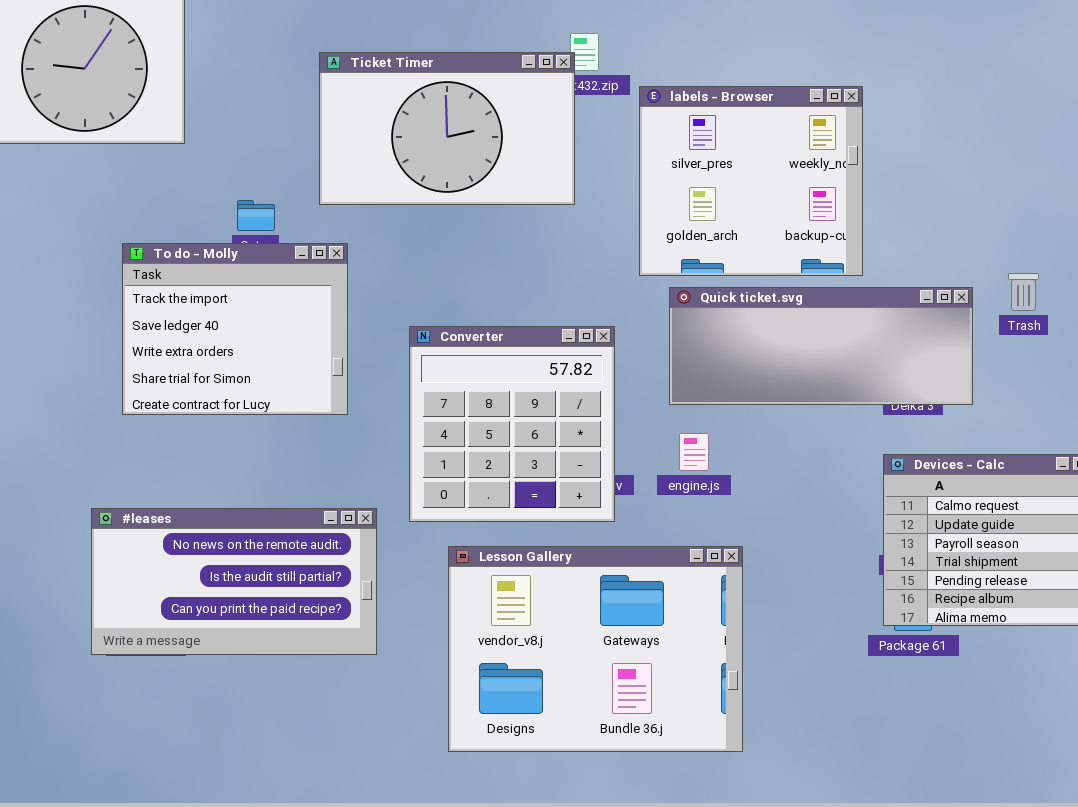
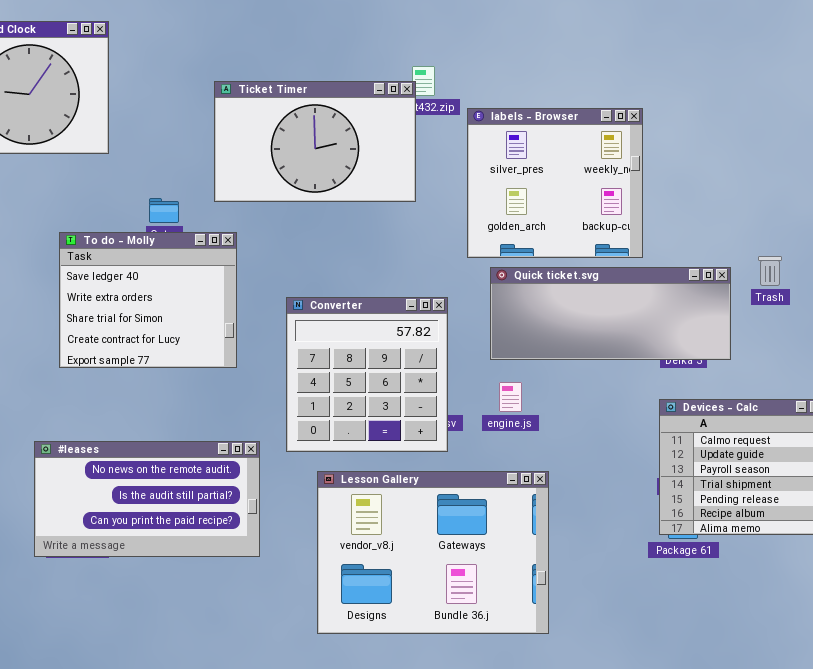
To do - Molly: [122,243,348,415] -> [59,232,237,368], scrolled down 1 row

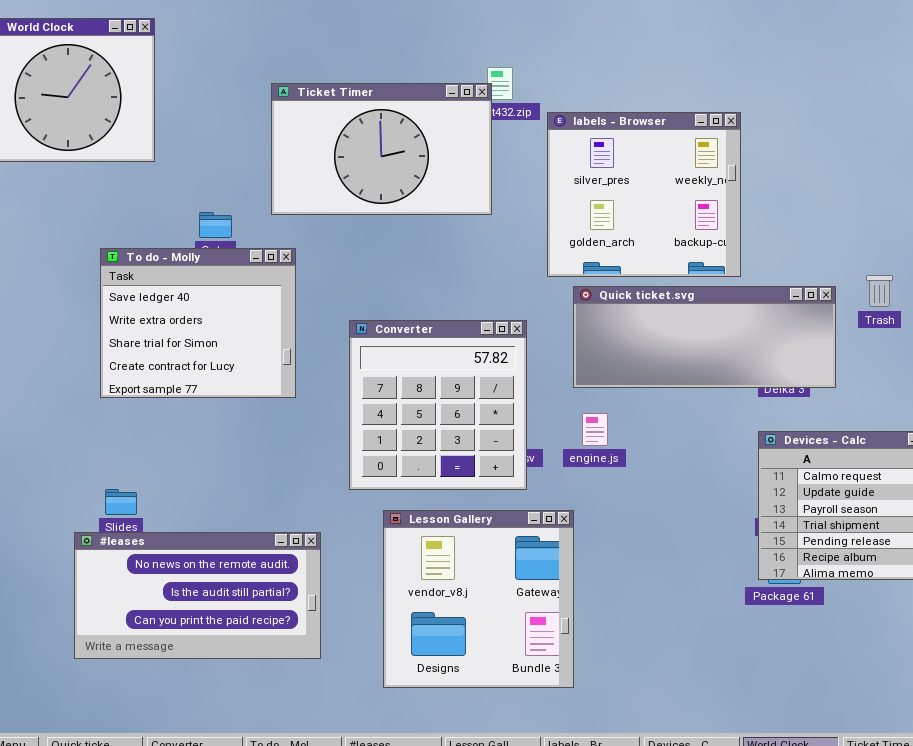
#leases: [34,441,260,557] -> [74,532,321,659], moved
Lesson Gallery: [317,471,549,634] -> [383,510,574,688], resized

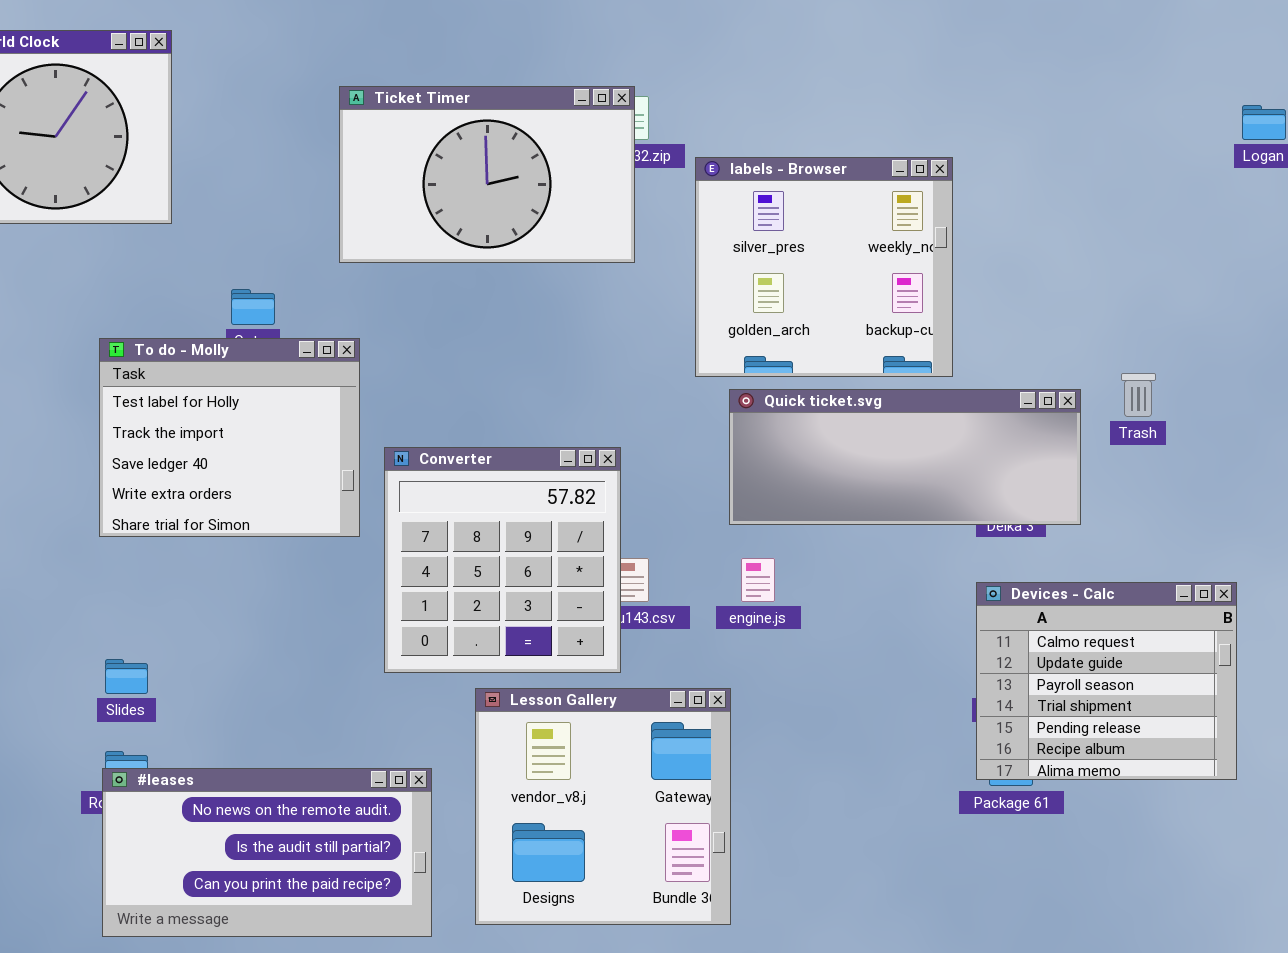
Ticket Timer: [271,83,492,215] -> [339,86,635,263], moved
To do - Molly: [100,248,296,398] -> [99,338,360,537], scrolled up 2 rows
Converter: [349,320,527,490] -> [384,447,621,673], moved
#leases: [74,532,321,659] -> [102,768,432,937], moved

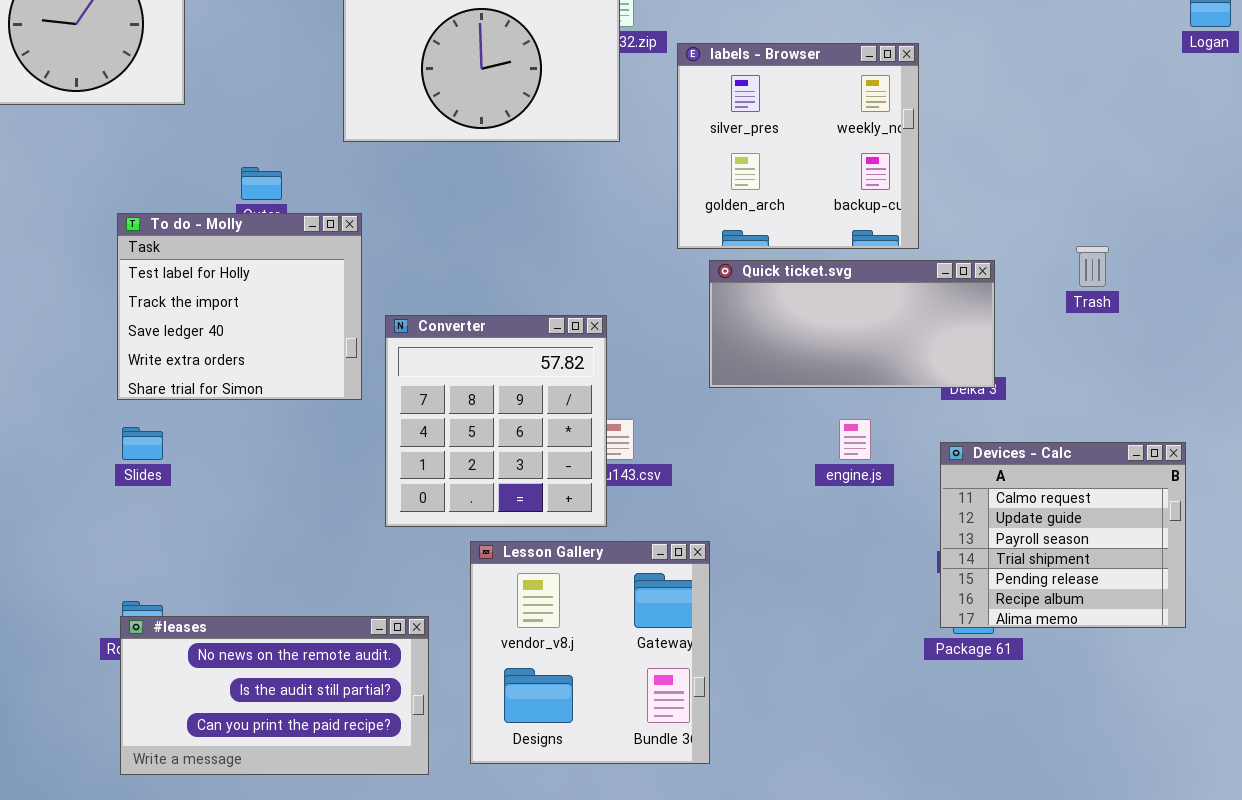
Quick ticket.svg: [729,389,1081,525] -> [709,260,995,388], resized
engine.js: [741,558,775,602] -> [839,419,871,460], moved
Slides: [105,659,148,694] -> [122,427,163,460], moved

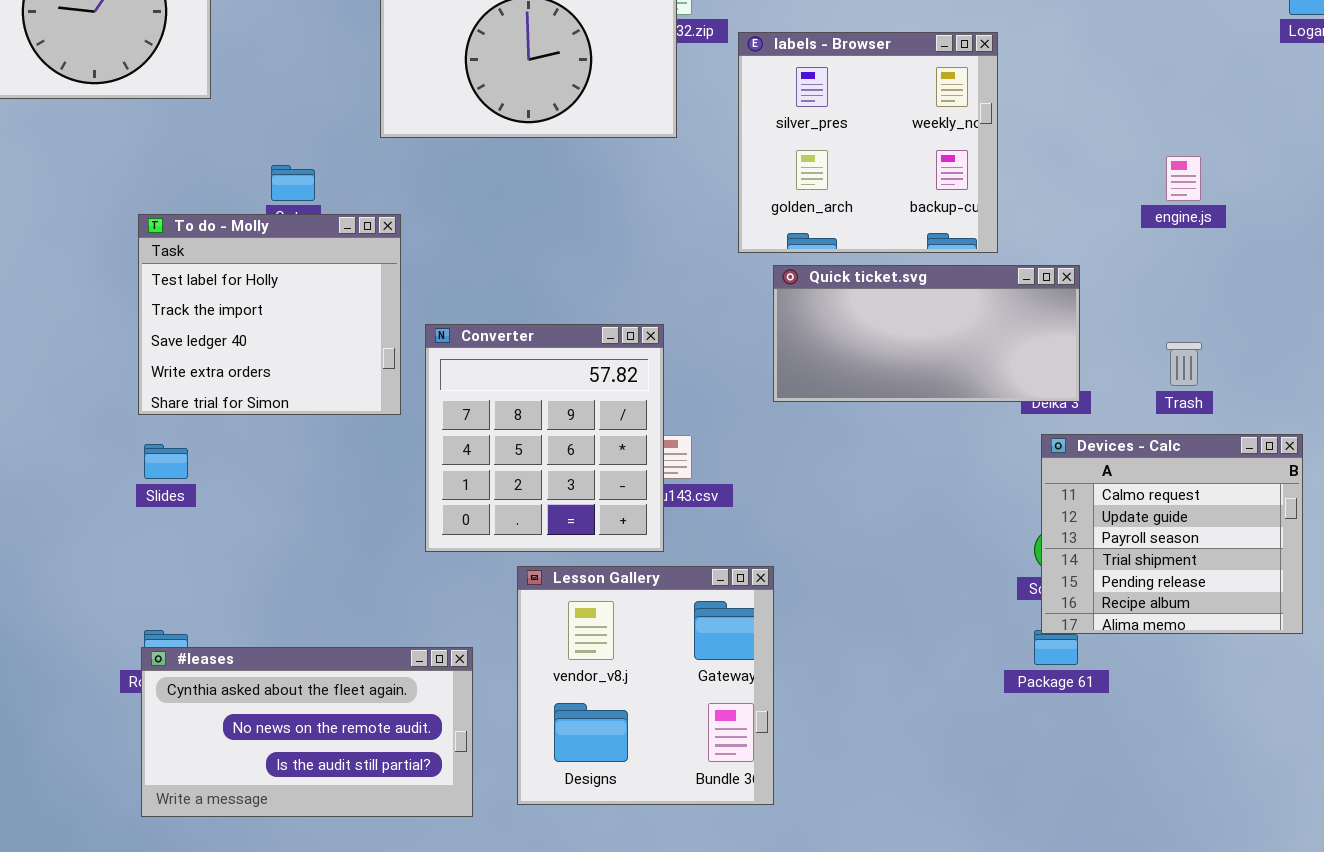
Trash: [1076,246,1109,287] -> [1166,342,1202,386], moved
engine.js: [839,419,871,460] -> [1166,156,1201,201], moved
Devices - Calc: [940,442,1186,628] -> [1041,434,1303,634], moved
#leases: [120,616,429,775] -> [141,647,473,817], scrolled up 1 row

